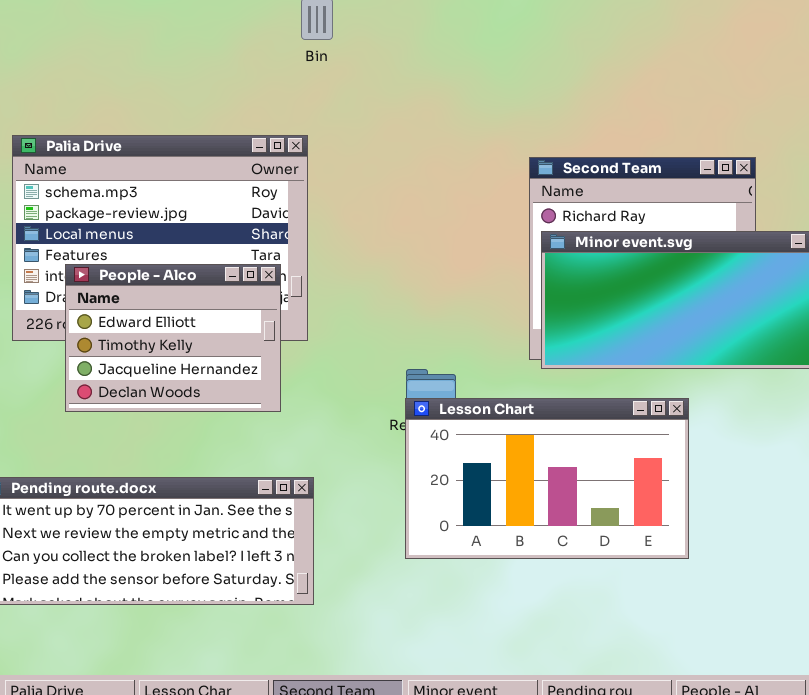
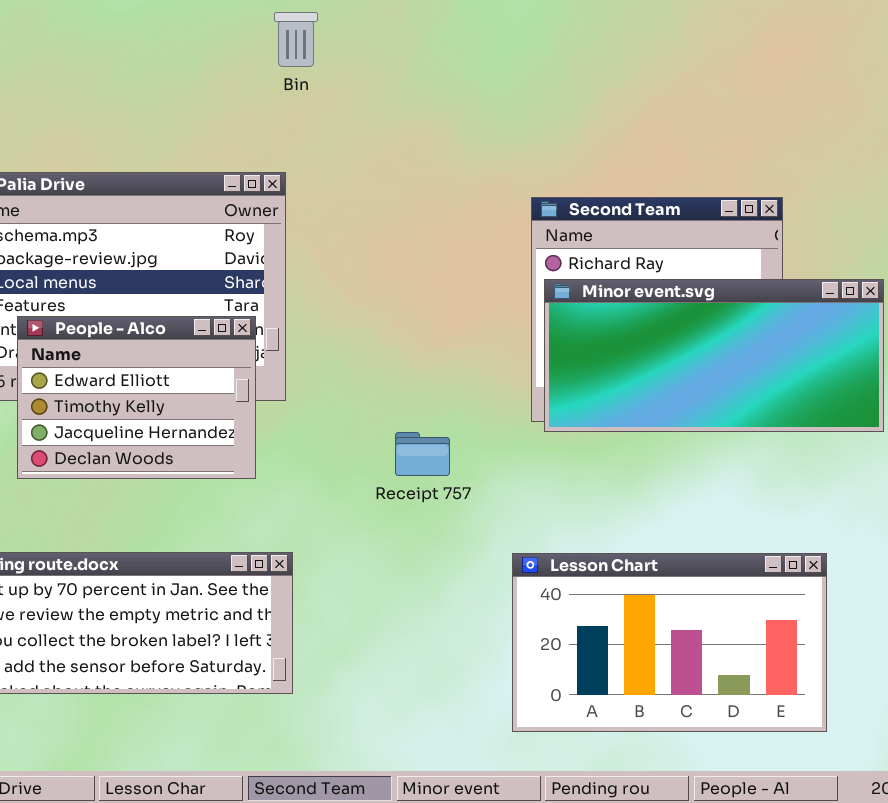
Lesson Chart: [405,398,689,559] -> [512,553,827,732], moved

